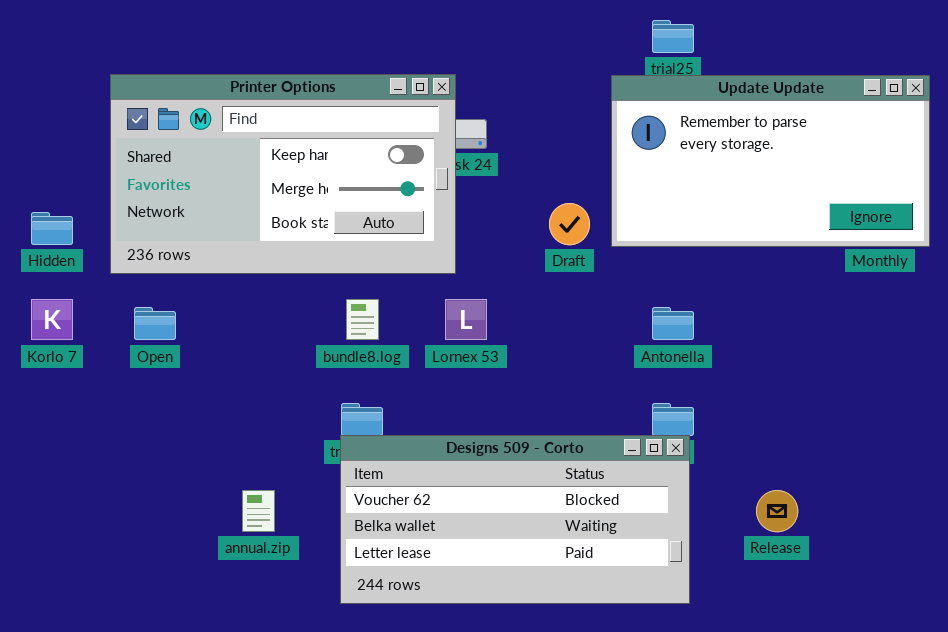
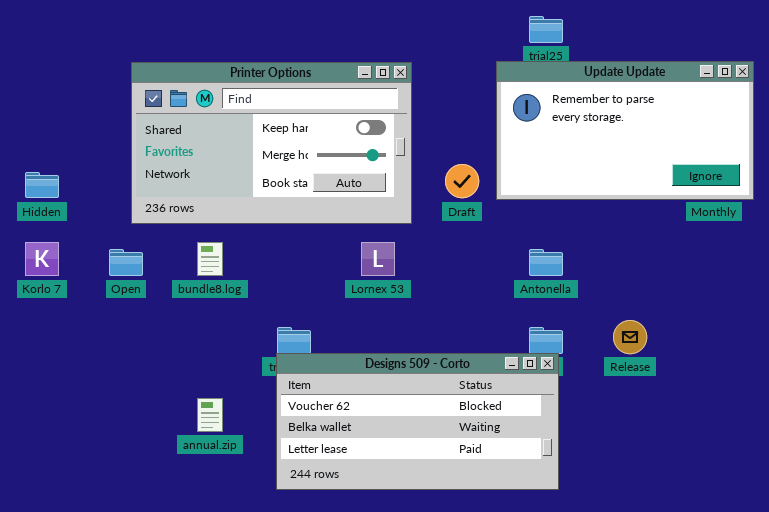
Printer Options: [110,74,456,274] -> [131,62,412,224], moved
bundle8.log: [346,299,379,340] -> [197,242,223,276], moved
Release: [756,490,798,532] -> [613,320,647,354], moved

